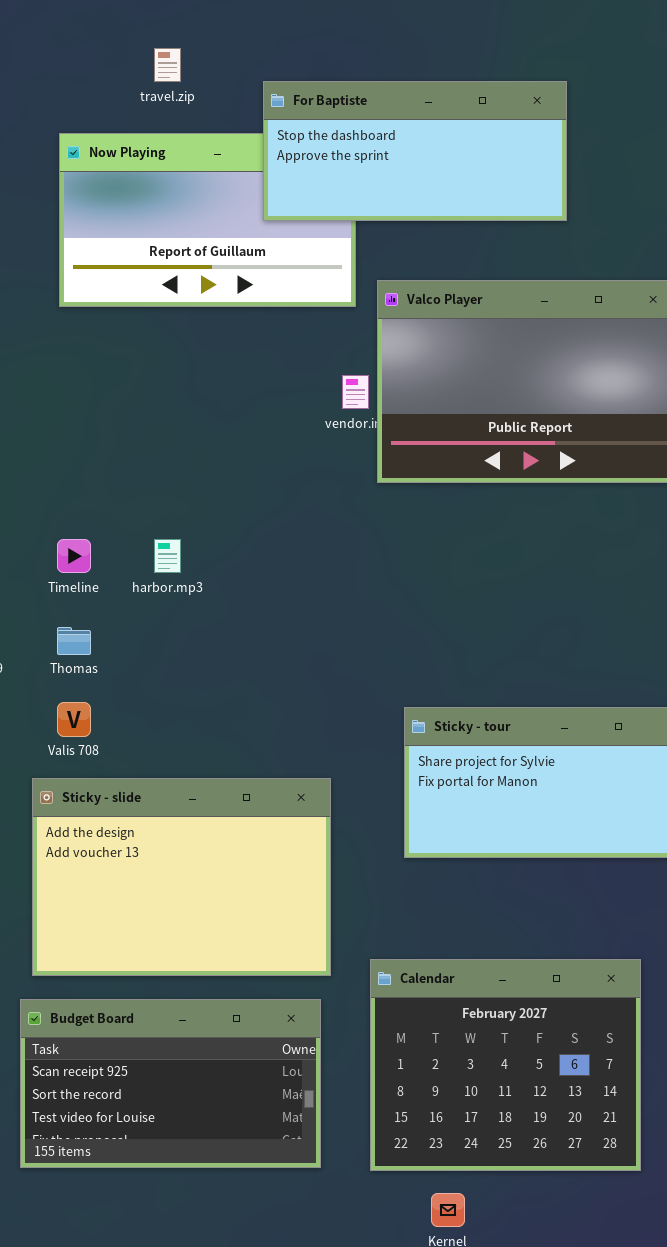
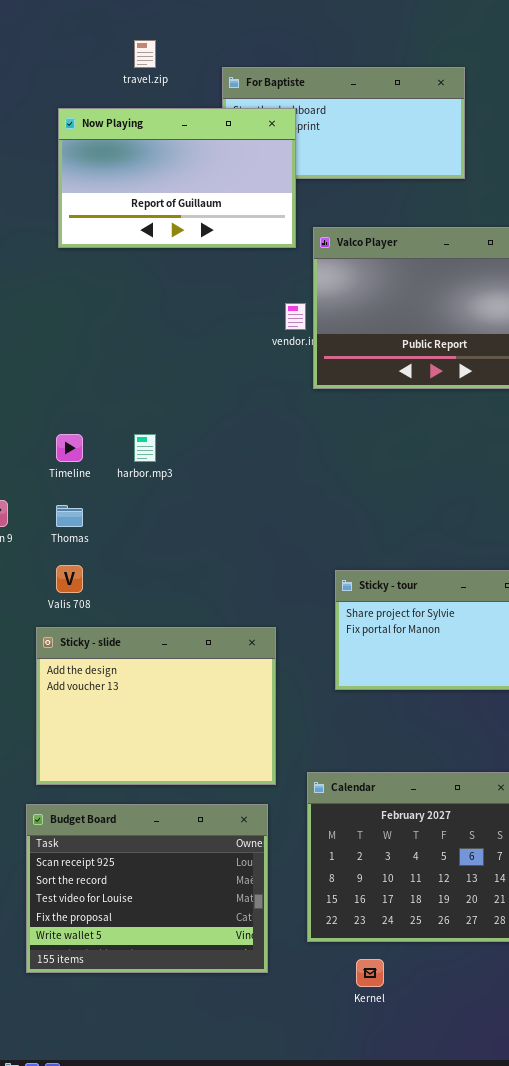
Now Playing: [59,133,356,307] -> [58,108,296,248], raised
Budget Board: [20,999,321,1168] -> [26,804,268,973], resized

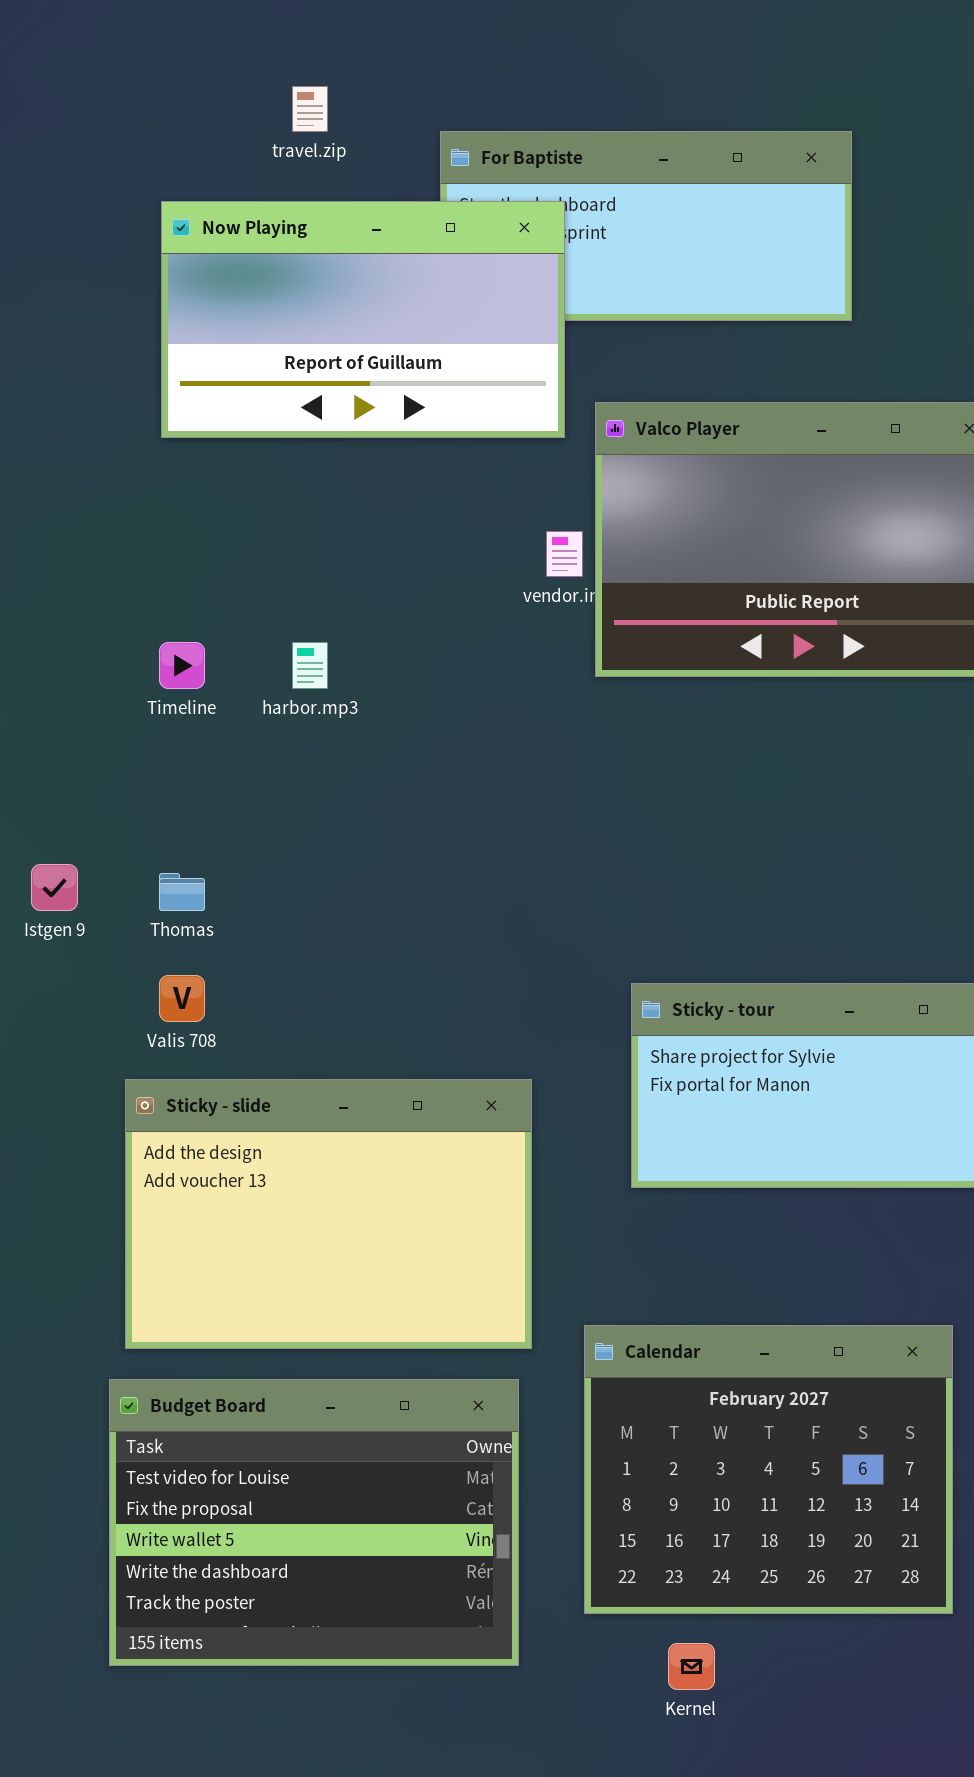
Timeline: [56,434,83,462] -> [159,642,205,689], moved
harbor.mp3: [134,434,156,462] -> [292,642,328,689], moved
Budget Board: [26,804,268,973] -> [109,1379,519,1666], scrolled down 2 rows

